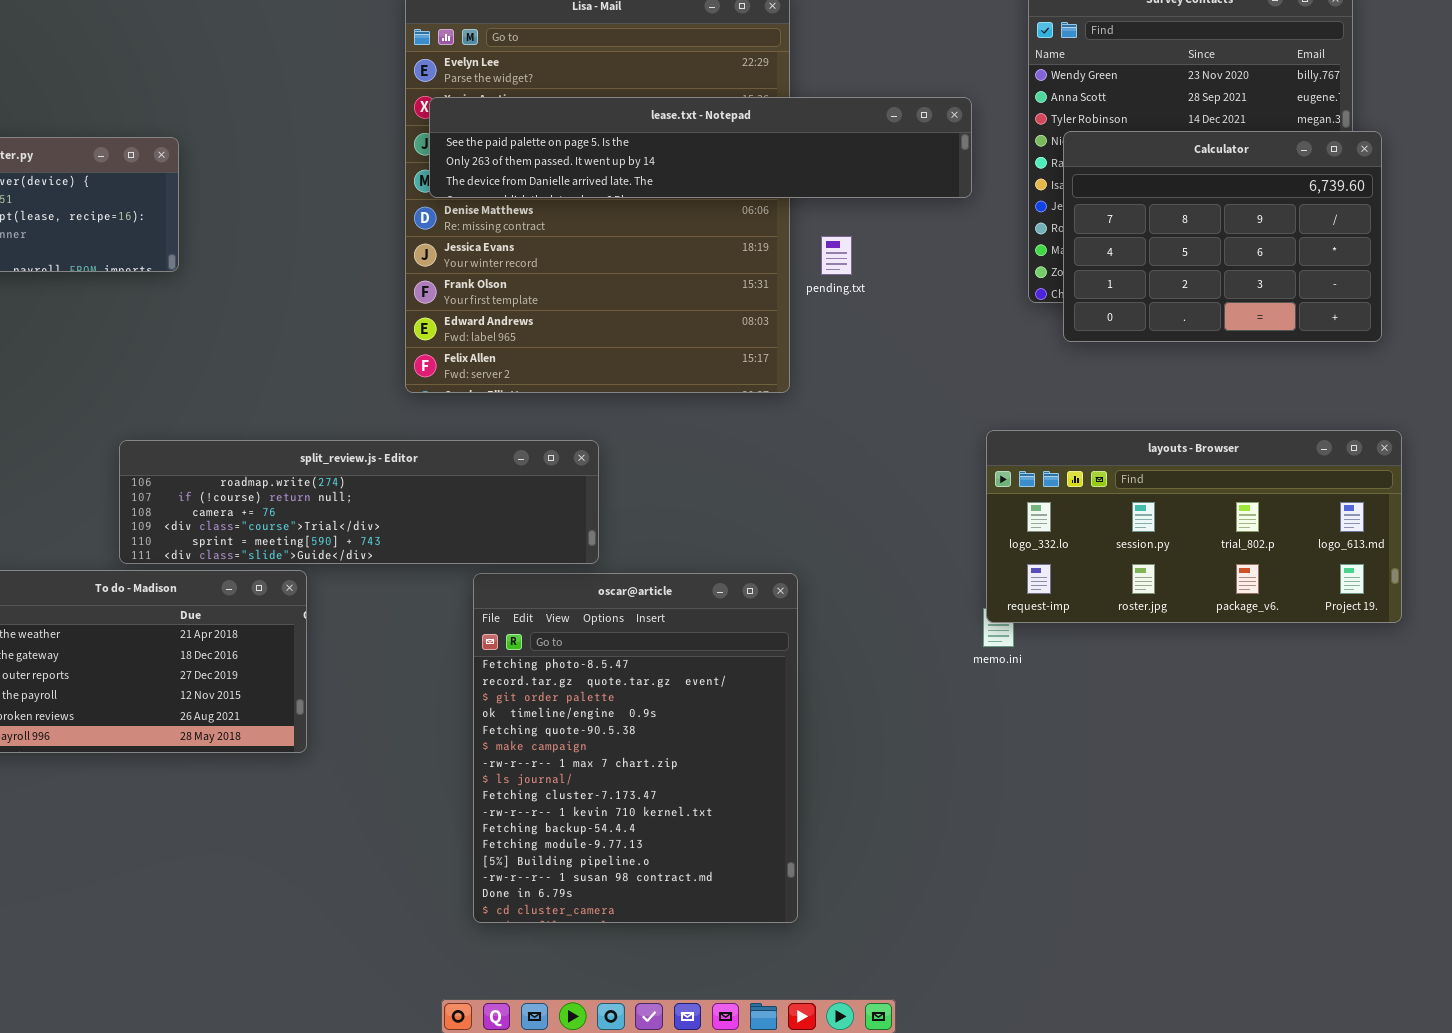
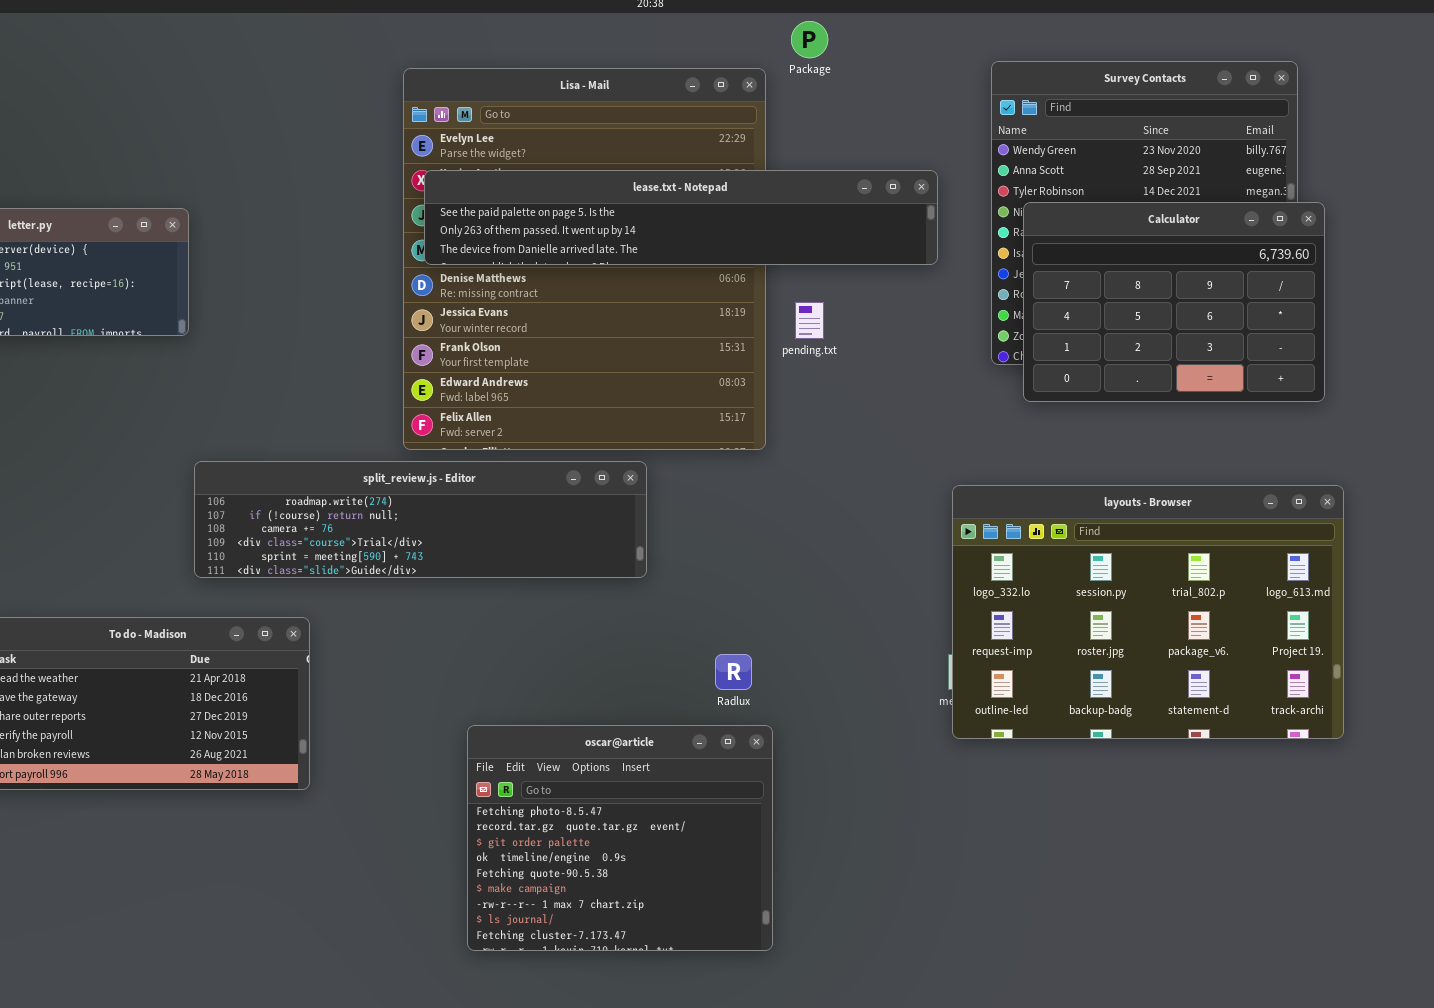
layouts - Browser: [986,430,1402,623] -> [952,485,1344,739], resized
split_review.js - Editor: [119,440,599,564] -> [194,461,647,578], moved
oscar@article: [473,573,798,923] -> [467,725,773,951], resized

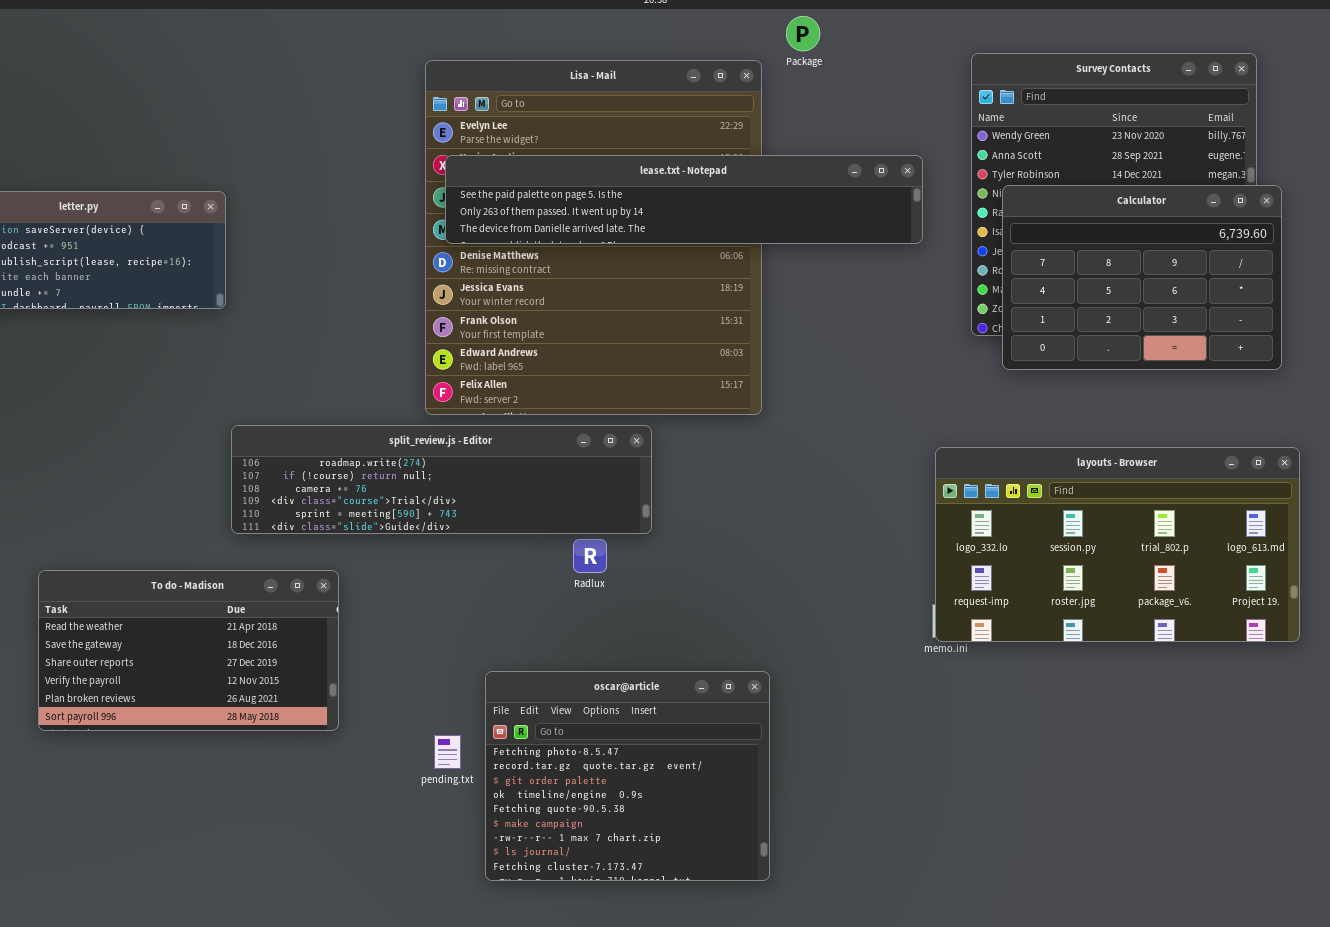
pending.txt: [795,302,824,339] -> [434,735,461,769], moved
layouts - Browser: [952,485,1344,739] -> [935,447,1300,642], resized
Radlux: [715,654,752,690] -> [573,539,607,573], moved

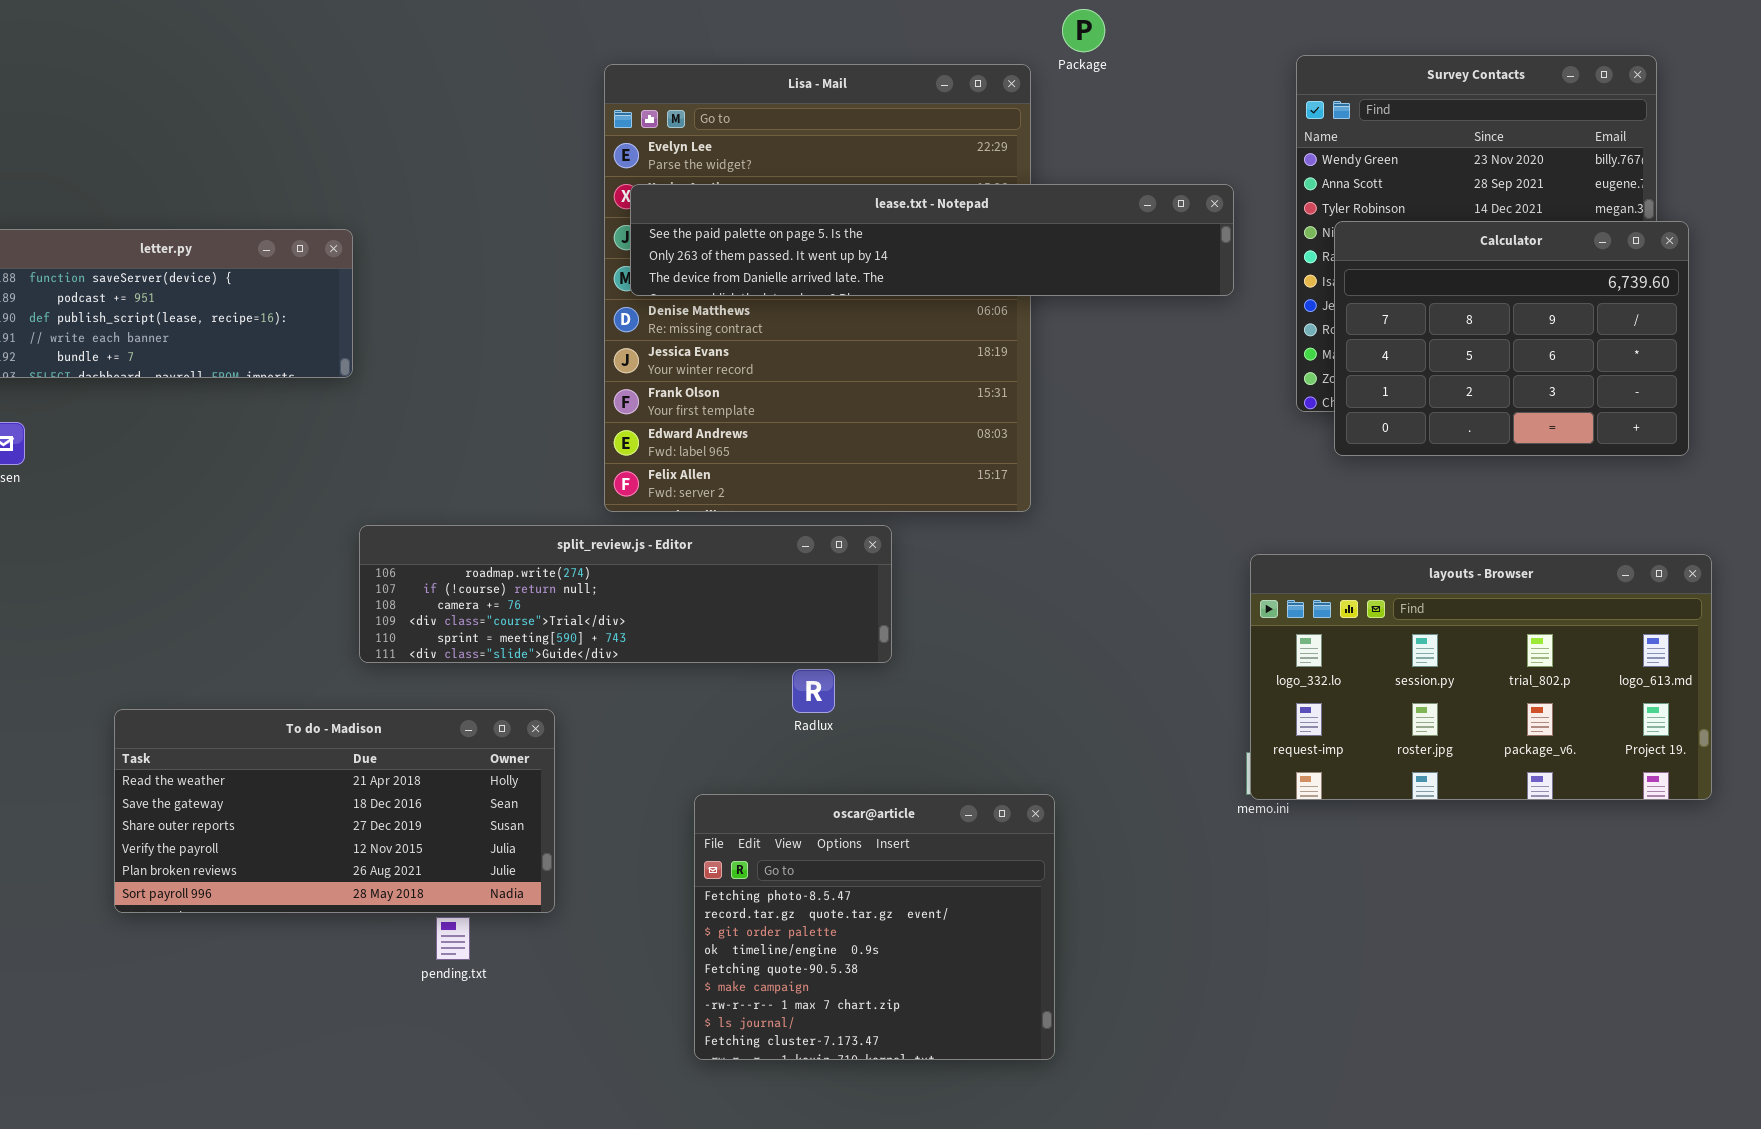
To do - Madison: [38,570,339,731] -> [114,709,555,913], resized
oscar@article: [485,671,770,881] -> [694,794,1055,1060], moved
pending.txt: [434,735,461,769] -> [436,917,470,960], moved

